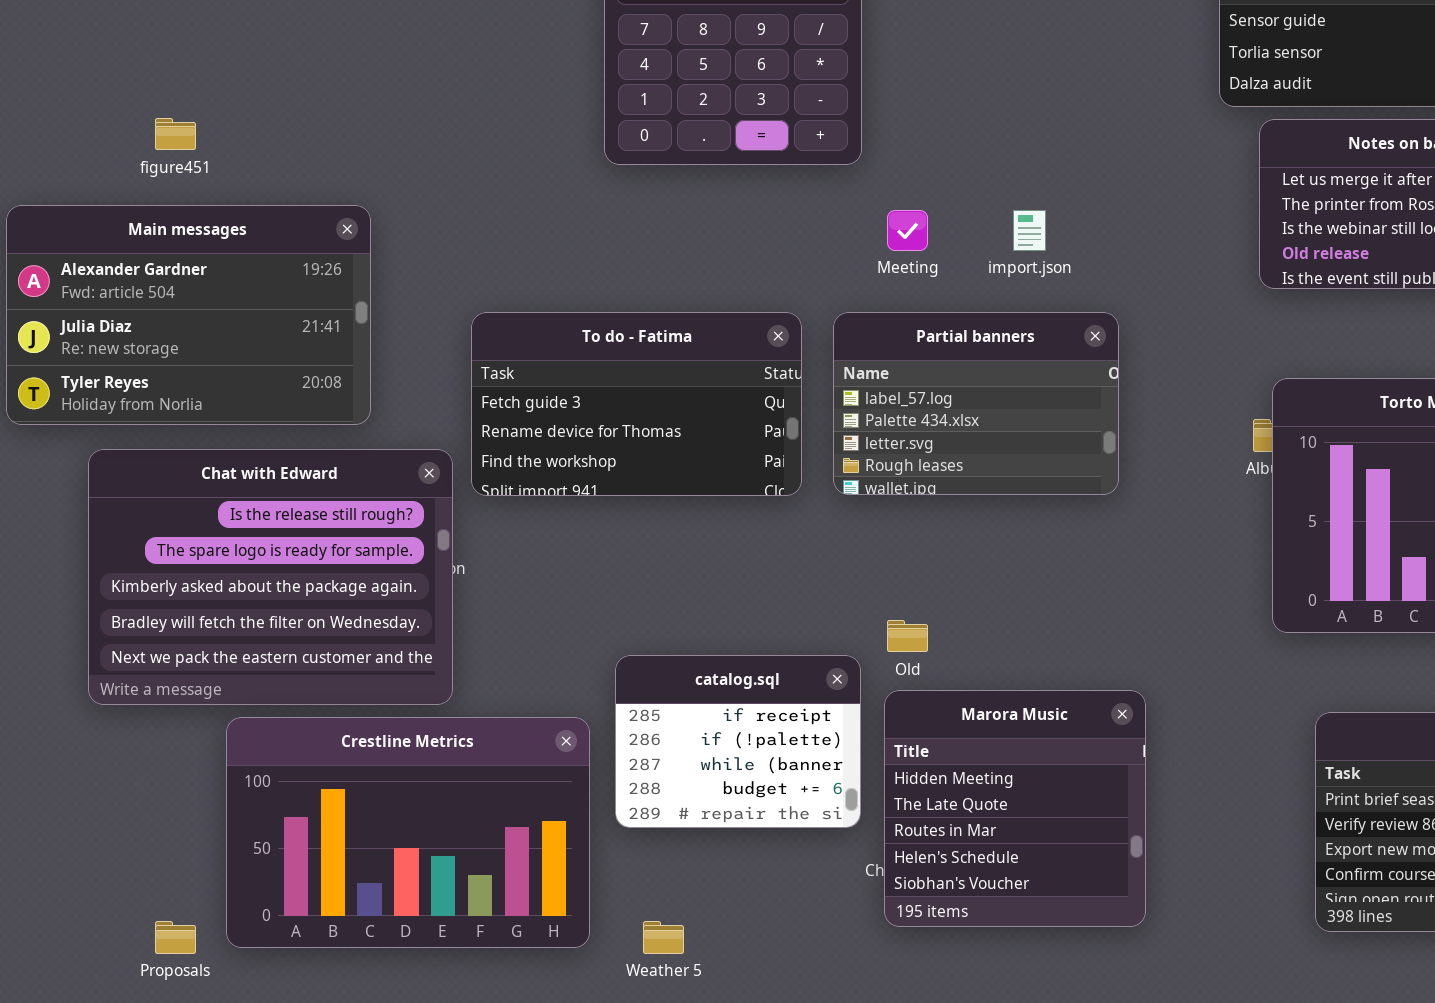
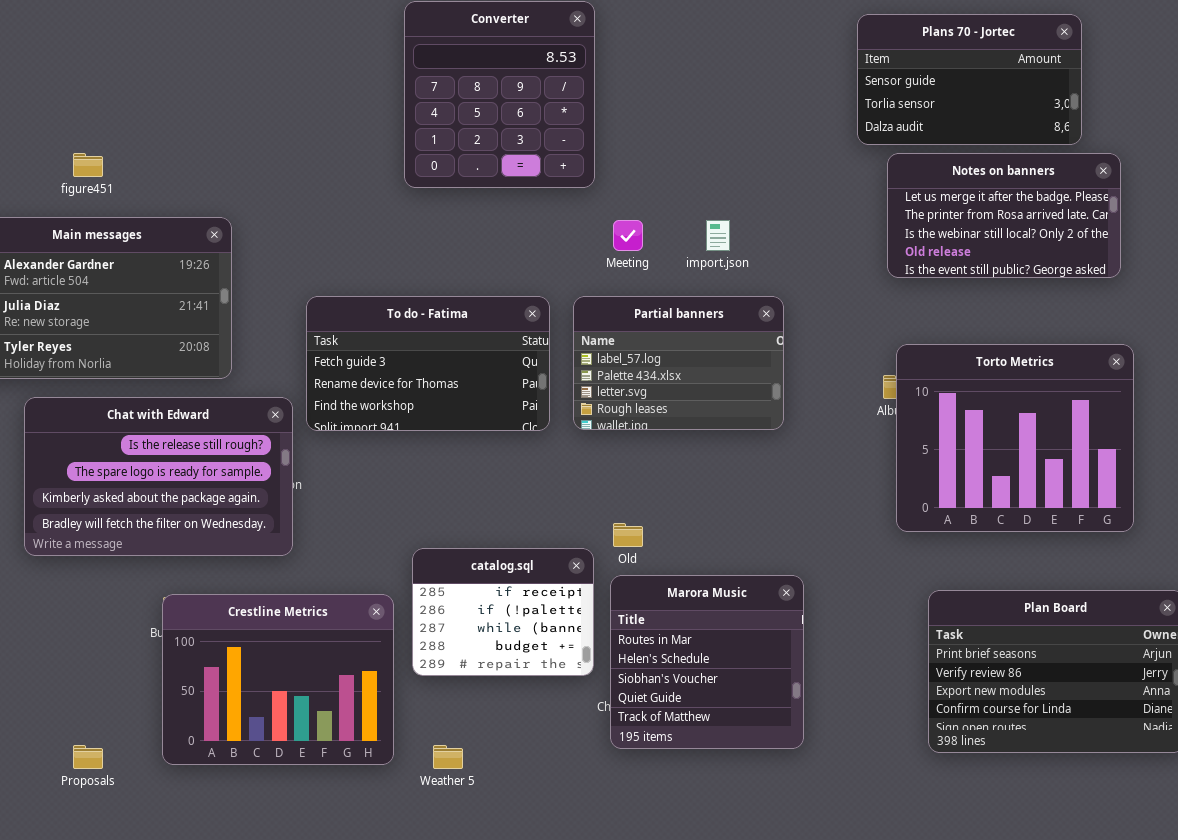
Chat with Edward: [88,449,453,705] -> [24,397,293,556], resized
Marora Music: [884,690,1146,927] -> [610,575,804,749], scrolled down 2 rows
Crestline Metrics: [226,717,590,948] -> [162,594,394,765], resized

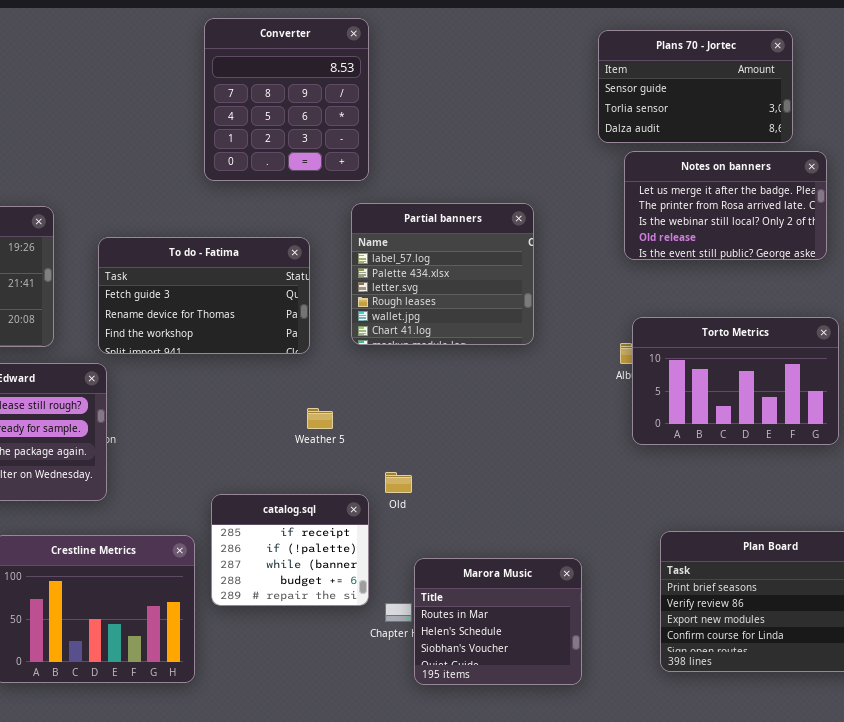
To do - Fatima: [306,296,550,431] -> [98,237,310,354], moved
Partial banners: [573,296,784,430] -> [351,203,534,345], moved, resized
Torto Metrics: [896,344,1134,532] -> [632,317,839,445], resized
Marora Music: [610,575,804,749] -> [414,558,582,685], moved, resized
Weather 5: [433,745,463,769] -> [307,408,333,429], moved

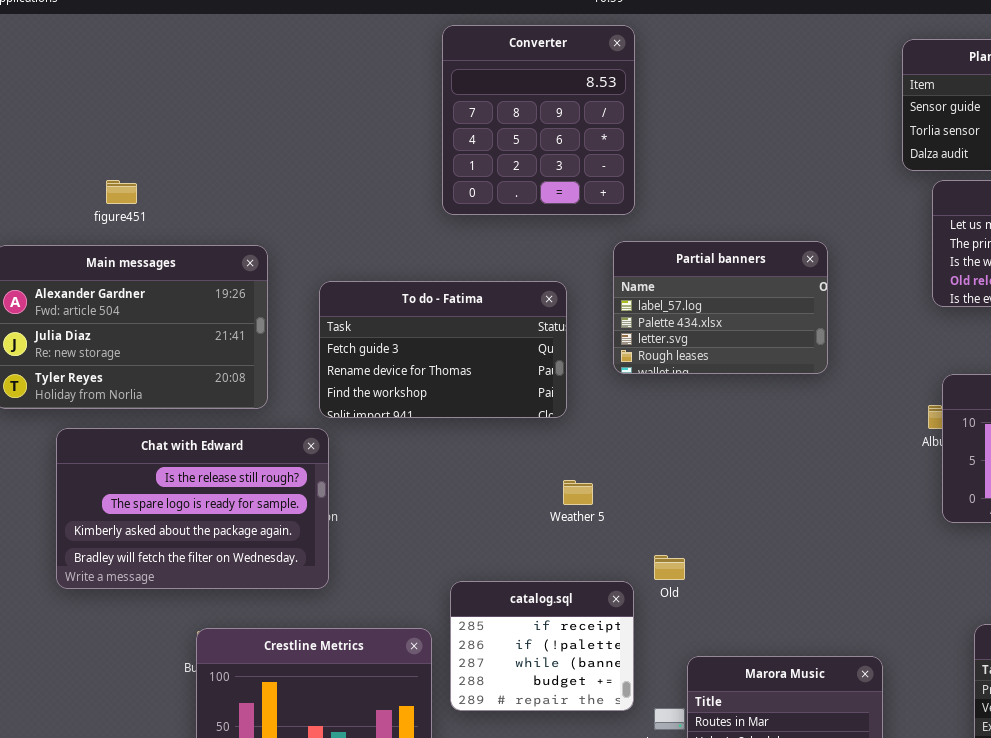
Partial banners: [351,203,534,345] -> [613,241,828,374], resized

